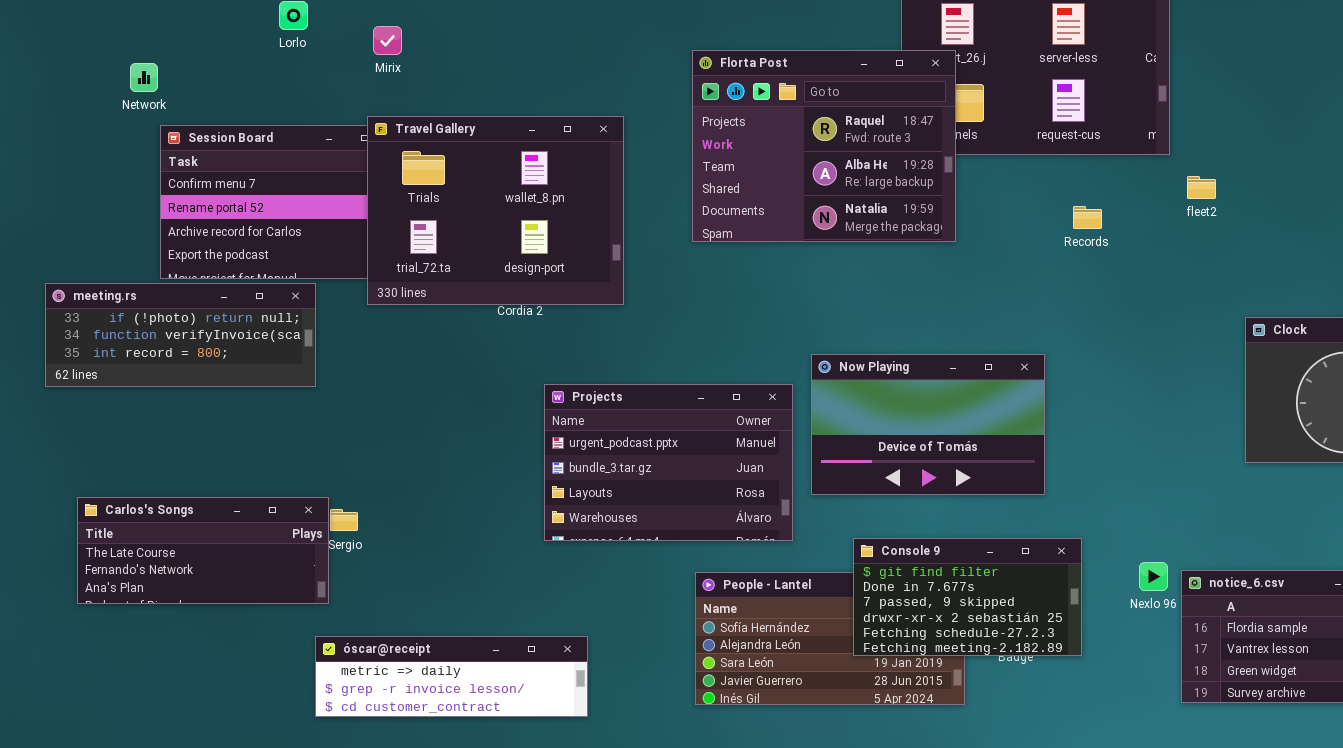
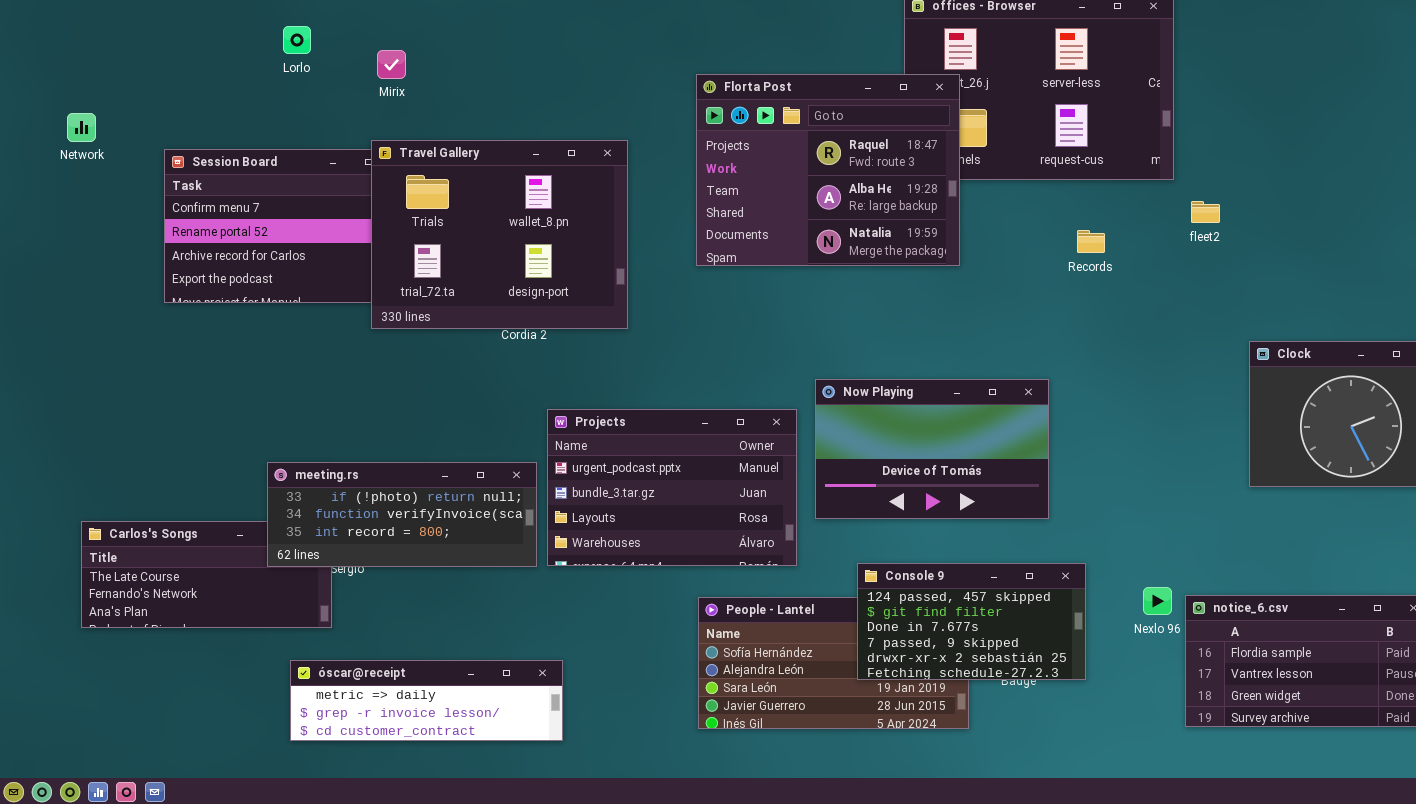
Network: [130,63,158,92] -> [67,113,96,142], moved
meeting.rs: [45,283,316,387] -> [267,462,537,567], moved
Console 9: [853,538,1082,656] -> [857,563,1086,680], scrolled up 1 row
óscar@receipt: [315,636,588,717] -> [290,660,563,741], moved

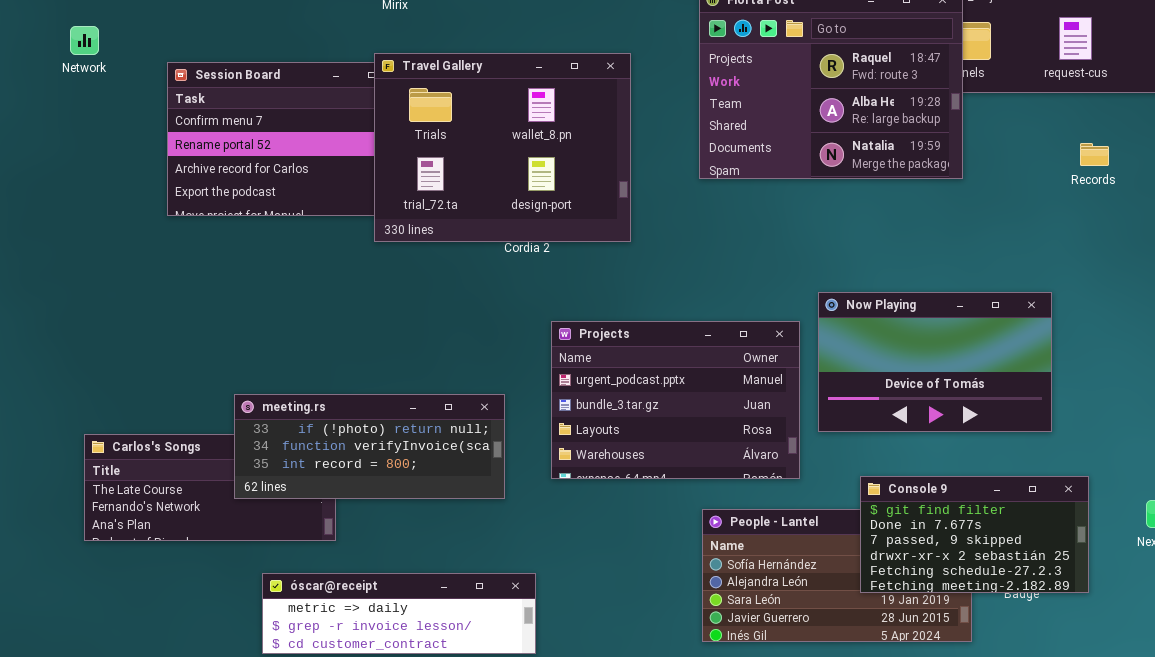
meeting.rs: [267,462,537,567] -> [234,394,505,499], moved
Console 9: [857,563,1086,680] -> [860,476,1089,593], scrolled down 1 row
óscar@receipt: [290,660,563,741] -> [262,573,536,654], moved

